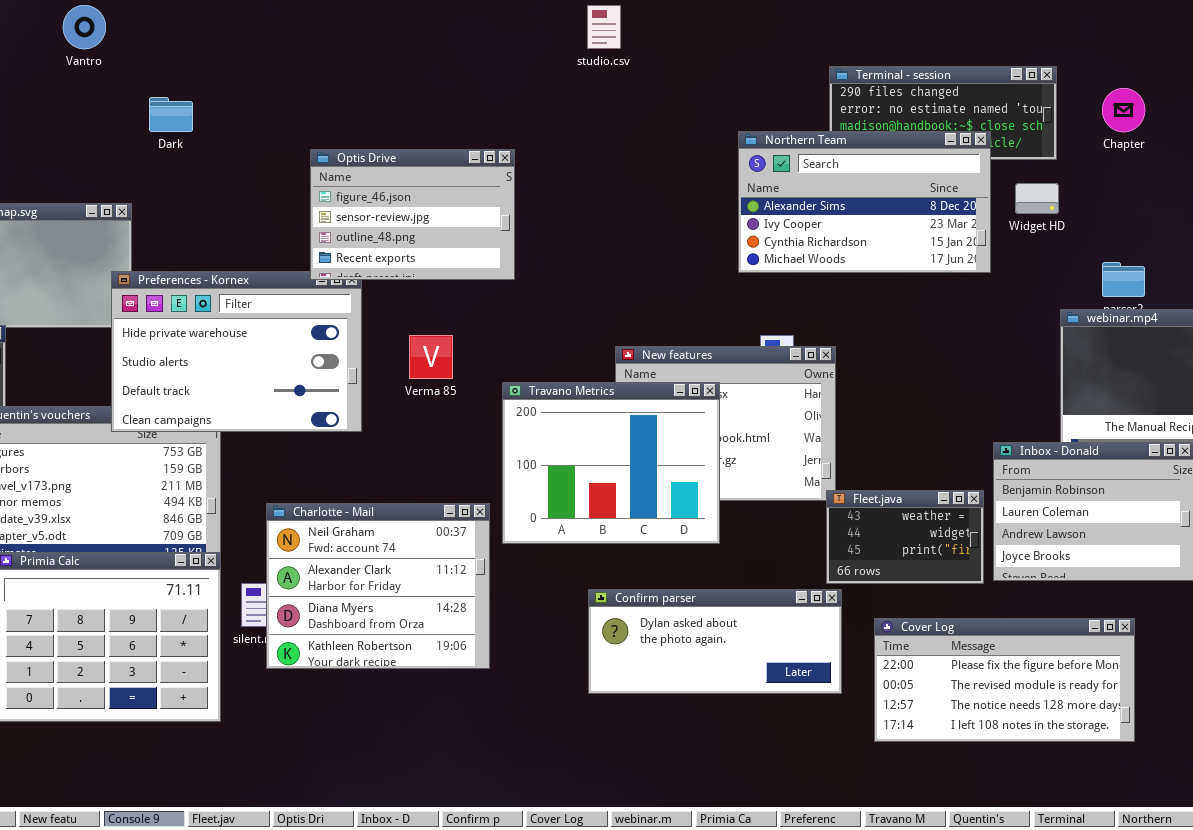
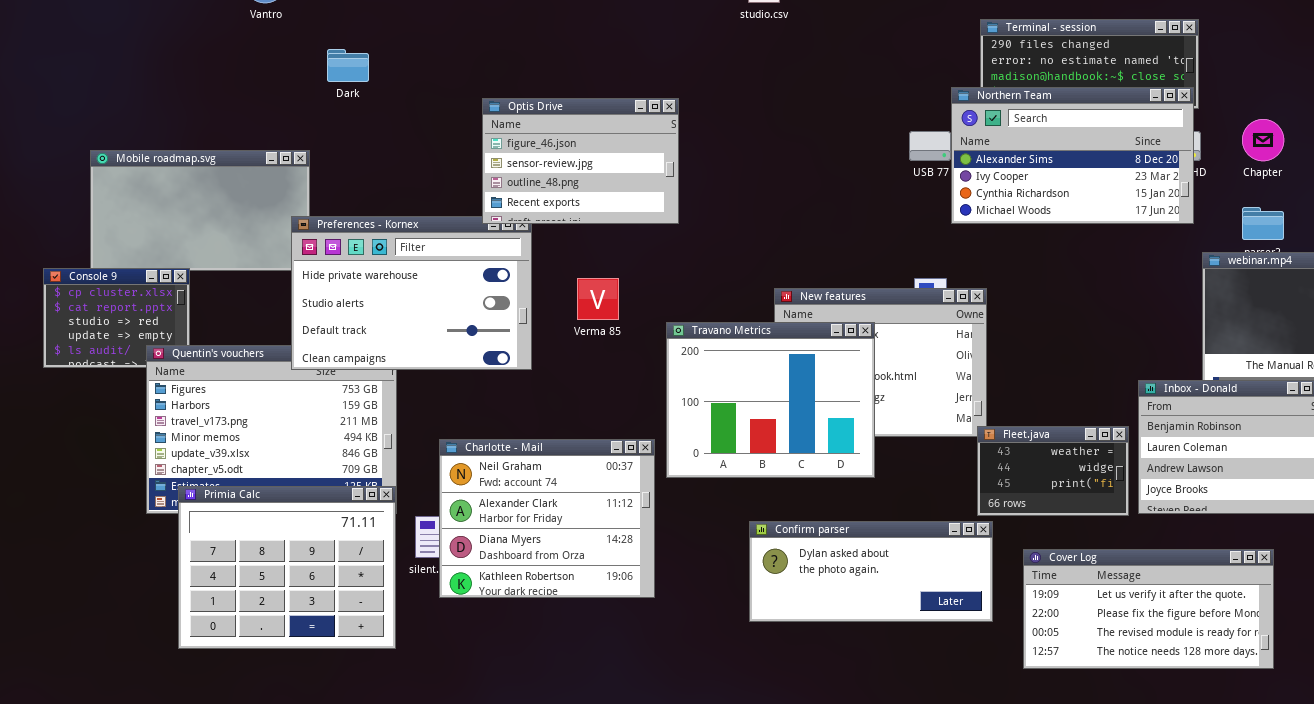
Chapter: [1102,88,1145,132] -> [1242,119,1284,161], moved
Northern Team: [738,131,991,273] -> [951,87,1194,224], moved
Cover Log: [874,618,1135,742] -> [1023,549,1274,669], scrolled up 1 row

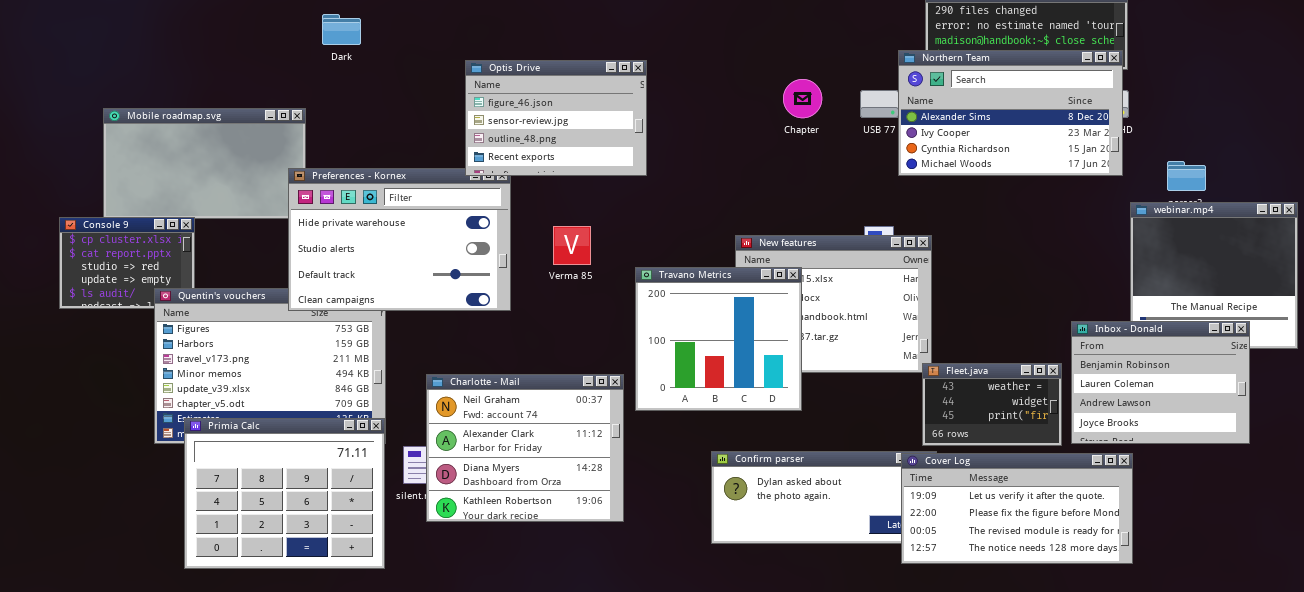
Chapter: [1242,119,1284,161] -> [783,79,822,118], moved
Travano Metrics: [666,322,875,478] -> [635,267,802,411], resized
Cover Log: [1023,549,1274,669] -> [901,453,1133,564], moved

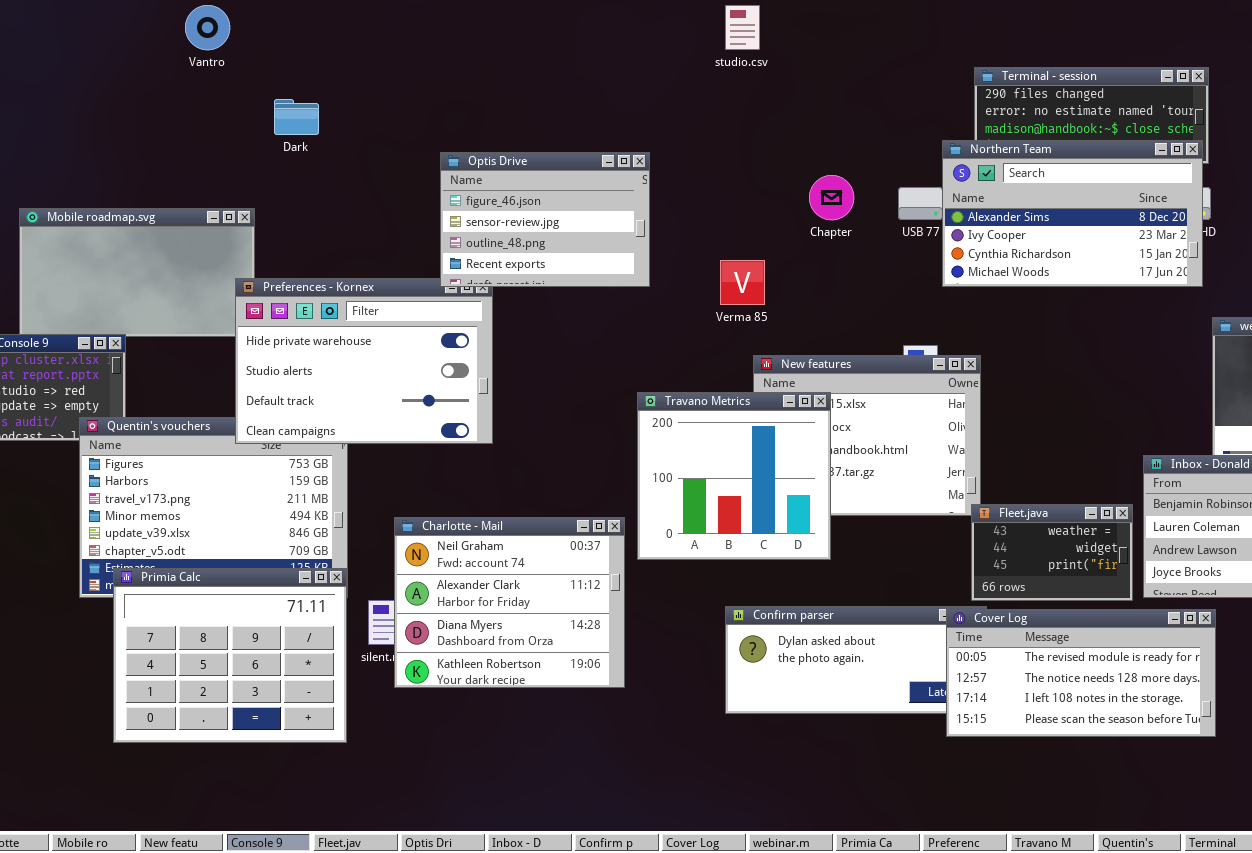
Verma 85: [553,226,591,265] -> [720,260,765,305], moved
Cover Log: [901,453,1133,564] -> [946,609,1216,737], scrolled down 2 rows

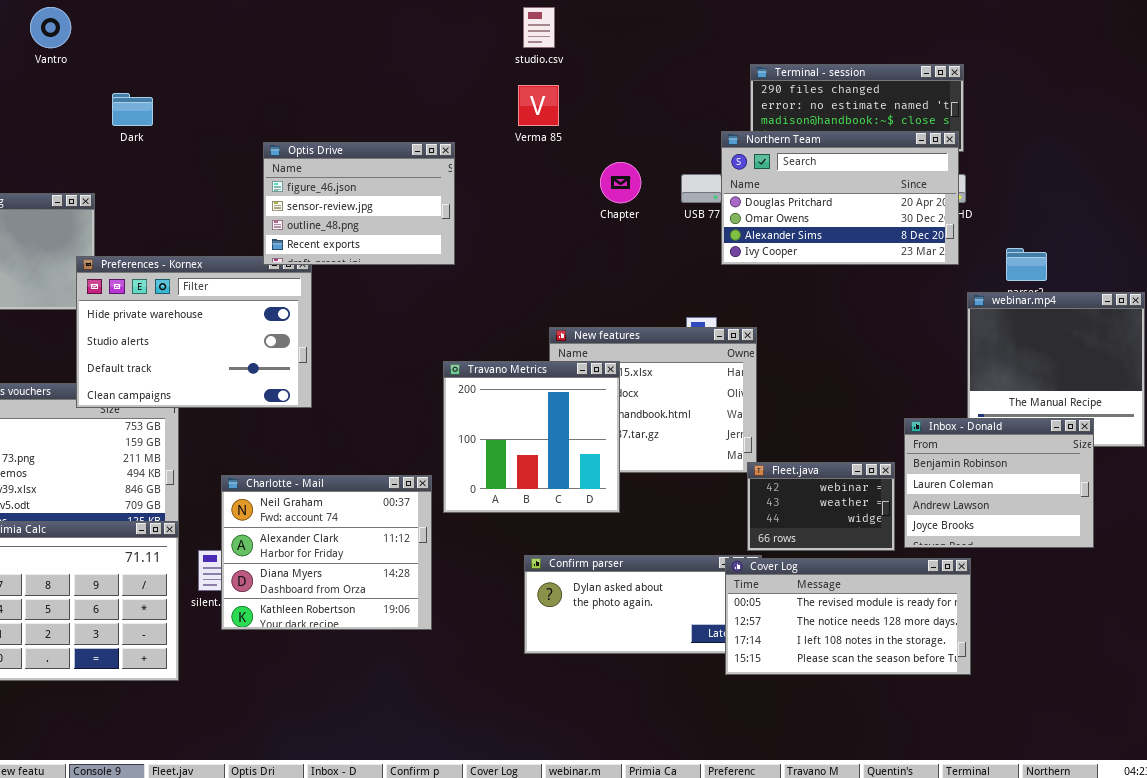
Northern Team: [942,140,1203,287] -> [721,131,959,265], scrolled up 2 rows
Verma 85: [720,260,765,305] -> [518,85,559,126], moved
Fleet.java: [971,504,1133,601] -> [747,462,895,551], scrolled up 1 row

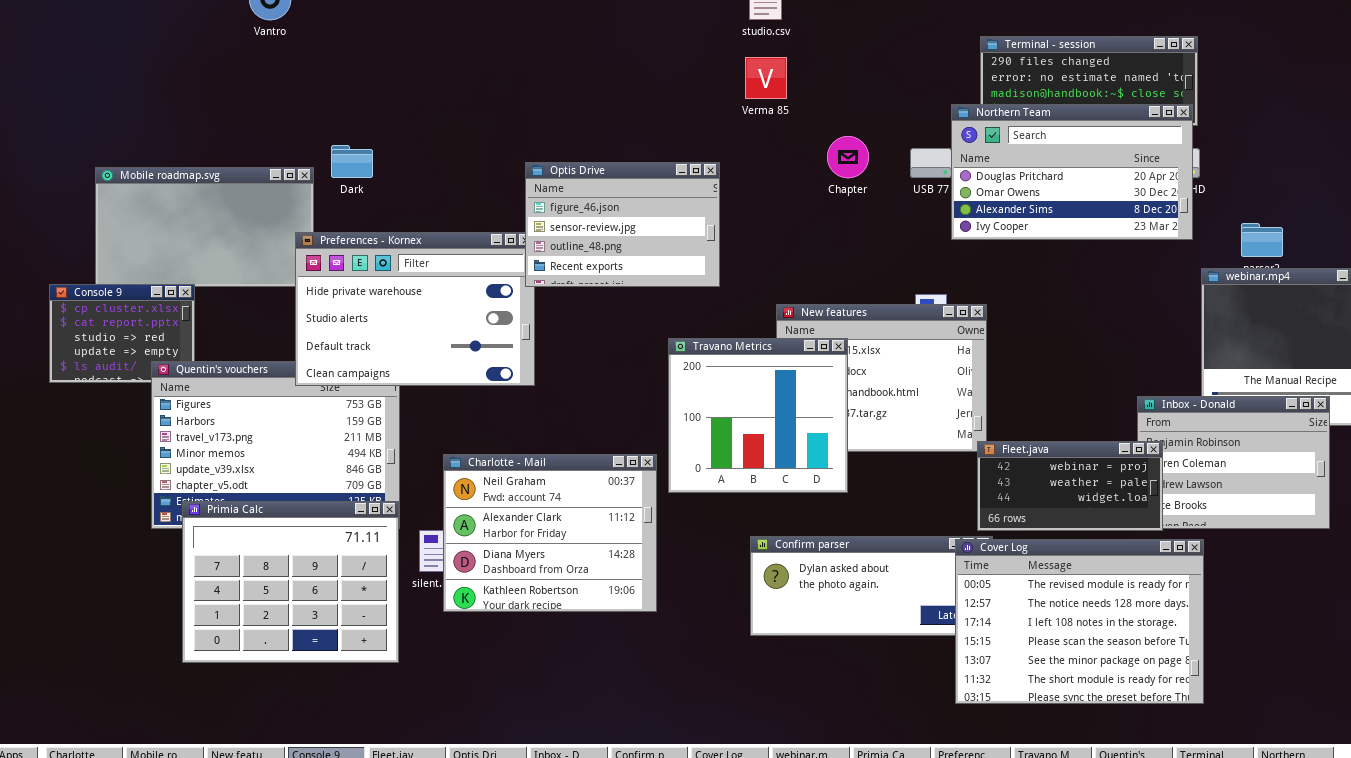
Dark: [112,93,153,126] -> [331,145,373,178], moved
Optis Drive: [263,142,455,265] -> [525,162,720,287], moved
Fleet.java: [747,462,895,551] -> [977,441,1163,531], resized
Cover Log: [725,558,971,675] -> [955,539,1204,704], resized

